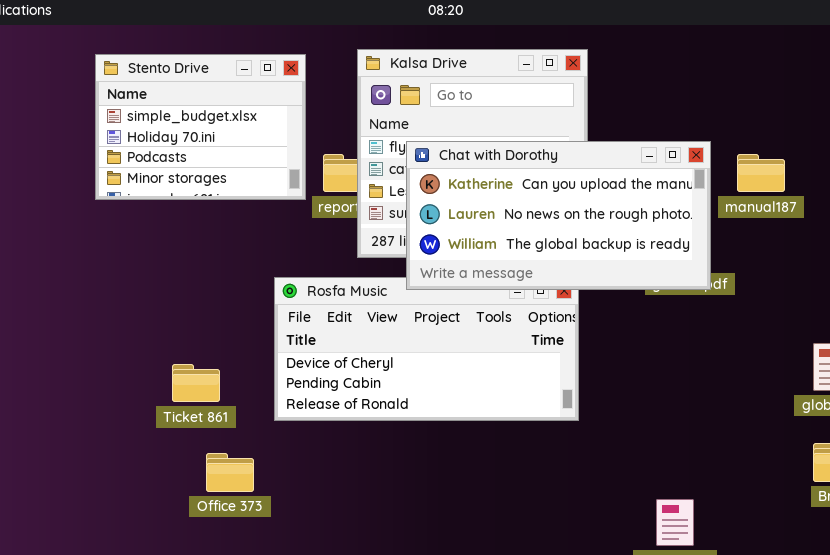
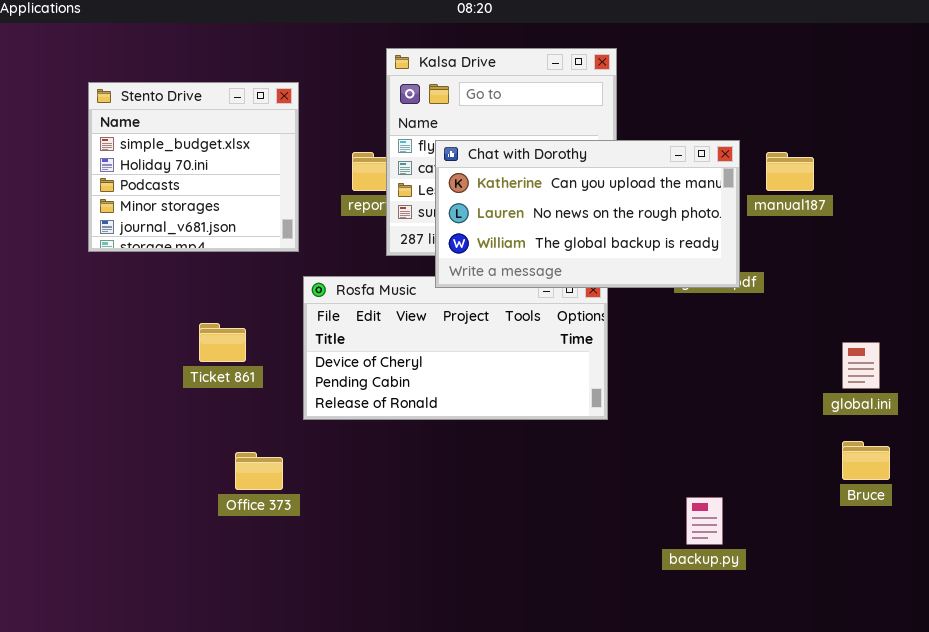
Stento Drive: [95,54,306,200] -> [88,82,299,252], moved, resized
Ticket 861: [172,364,220,402] -> [199,323,246,362], moved

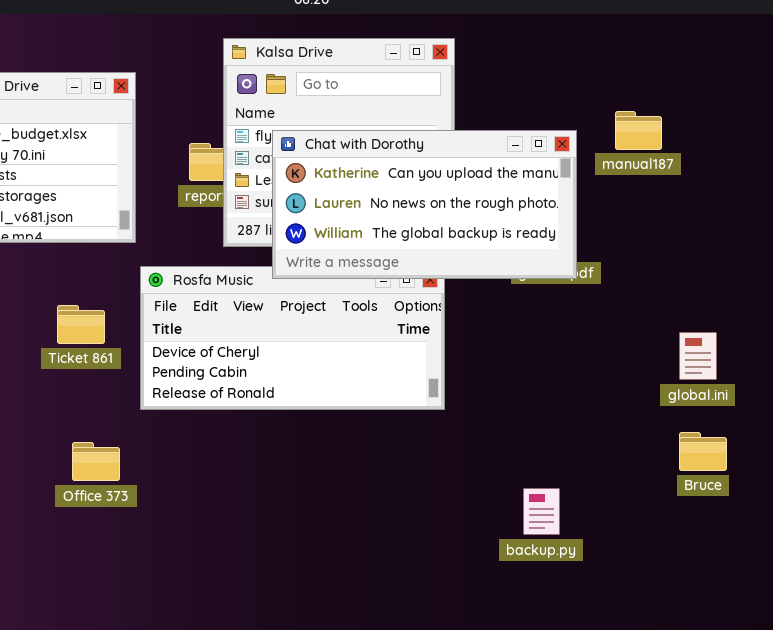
manual187: [766,152,814,191] -> [615,111,662,150], moved
Ticket 861: [199,323,246,362] -> [57,305,105,344], moved

